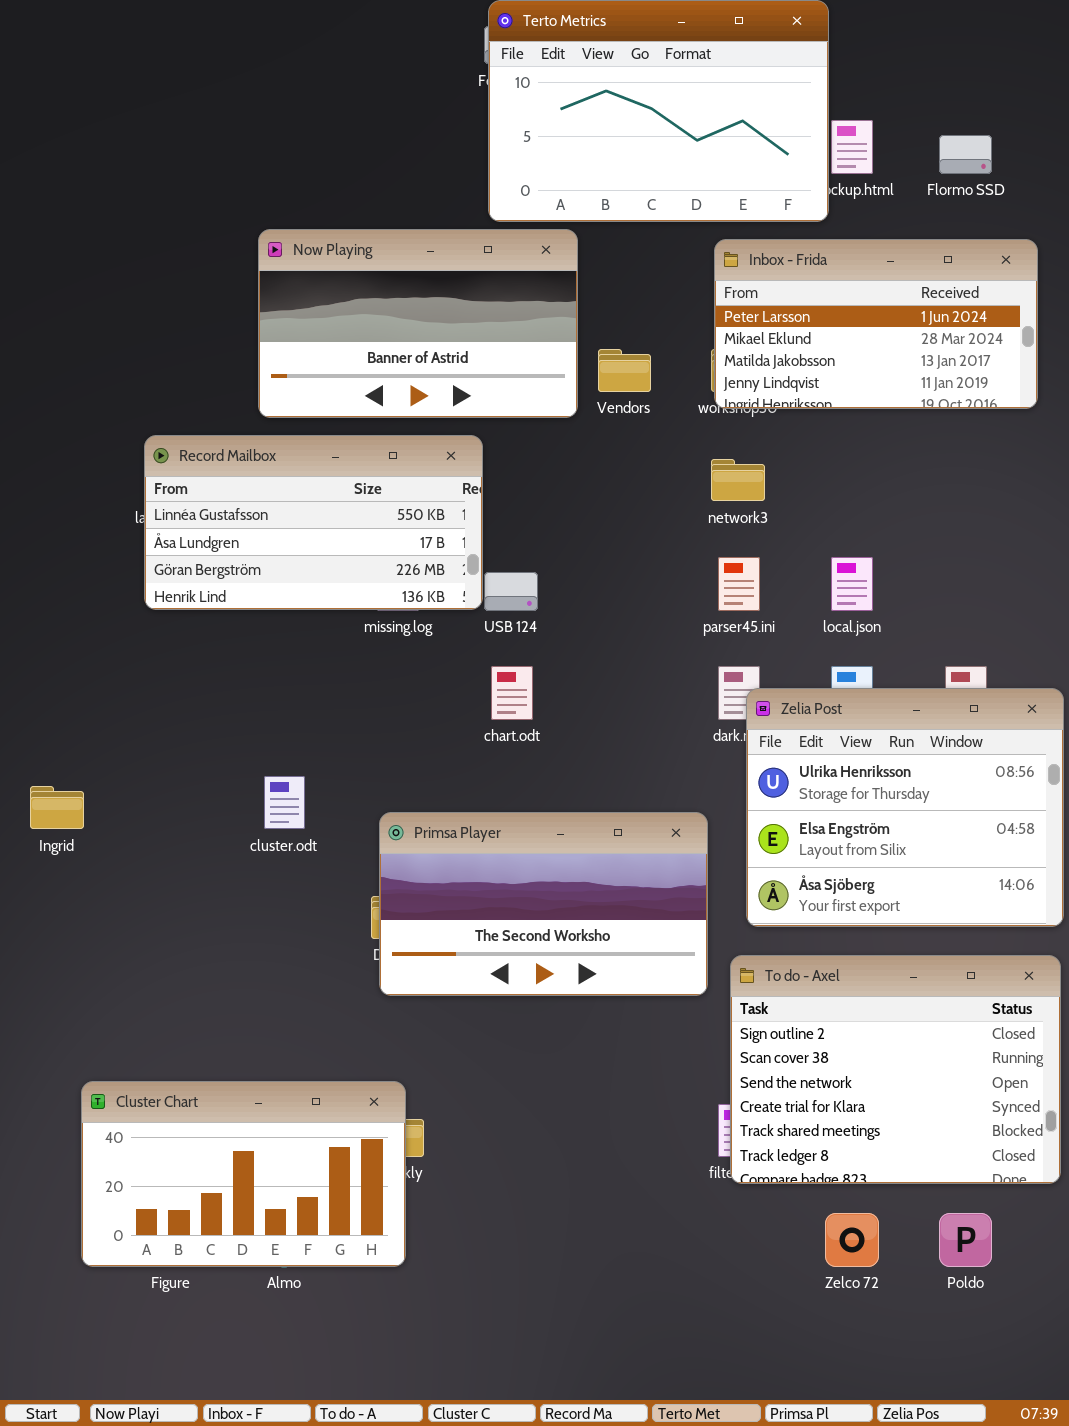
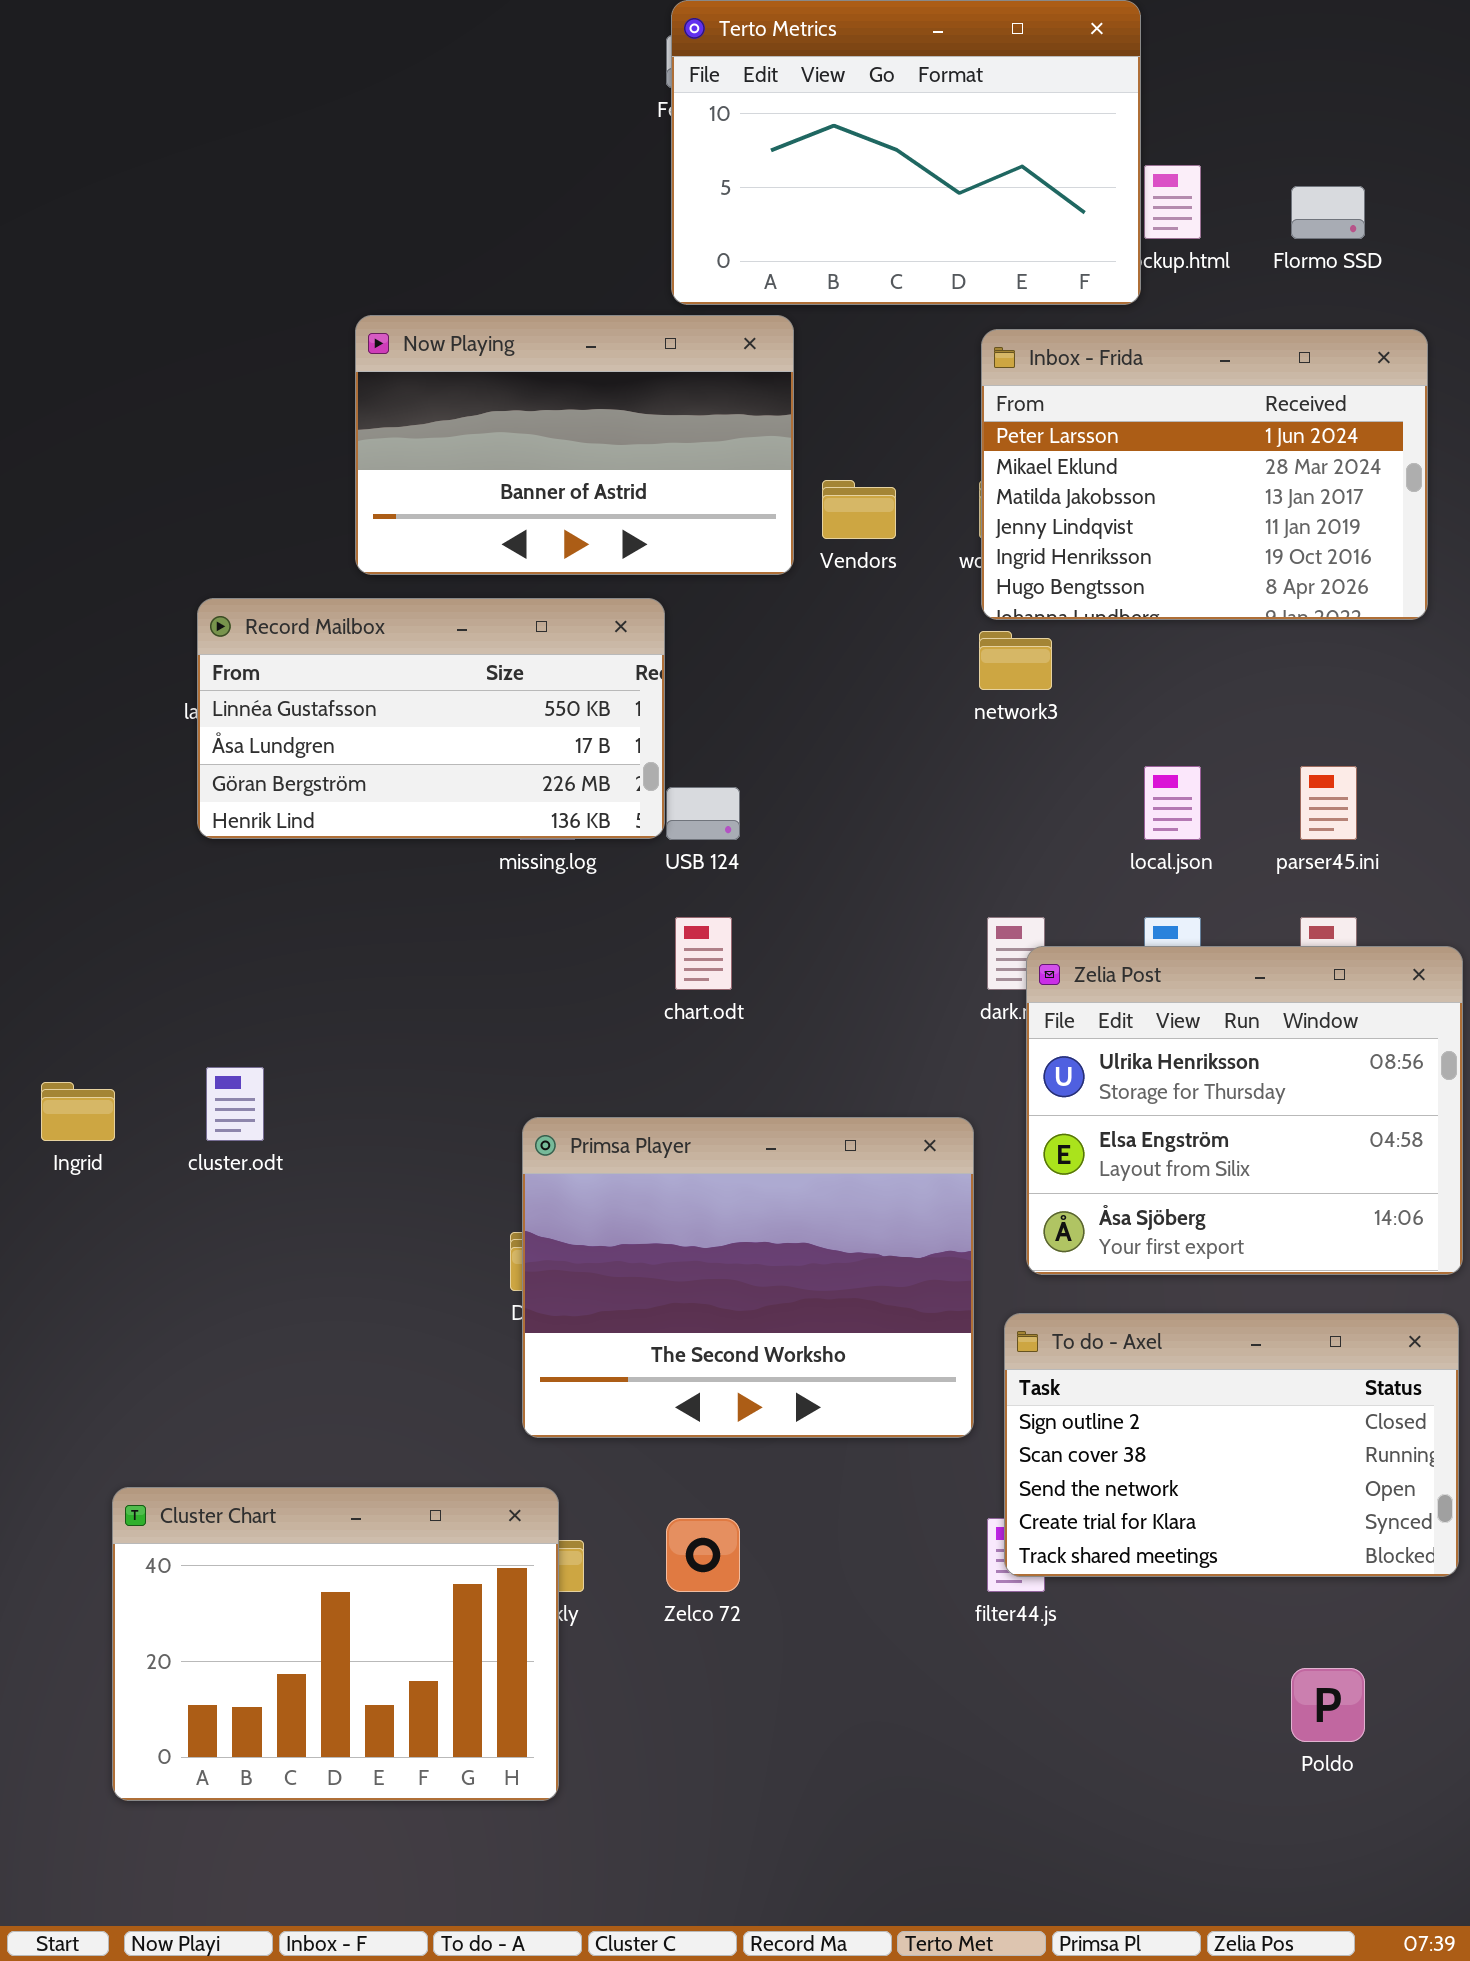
Inbox - Frida: [714,239,1038,409] -> [981,329,1428,620], resized
parser45.ini: [718,557,760,611] -> [1300,766,1357,840], moved
cluster.odt: [264,776,305,829] -> [206,1067,264,1141], moved
Primsa Player: [379,812,708,996] -> [522,1117,974,1438], resized
To do - Axel: [730,955,1061,1184] -> [1004,1313,1459,1577], resized
Cluster Chart: [81,1081,406,1267] -> [112,1487,559,1801], resized
Zelco 72: [825,1213,879,1267] -> [666,1518,740,1592], moved

